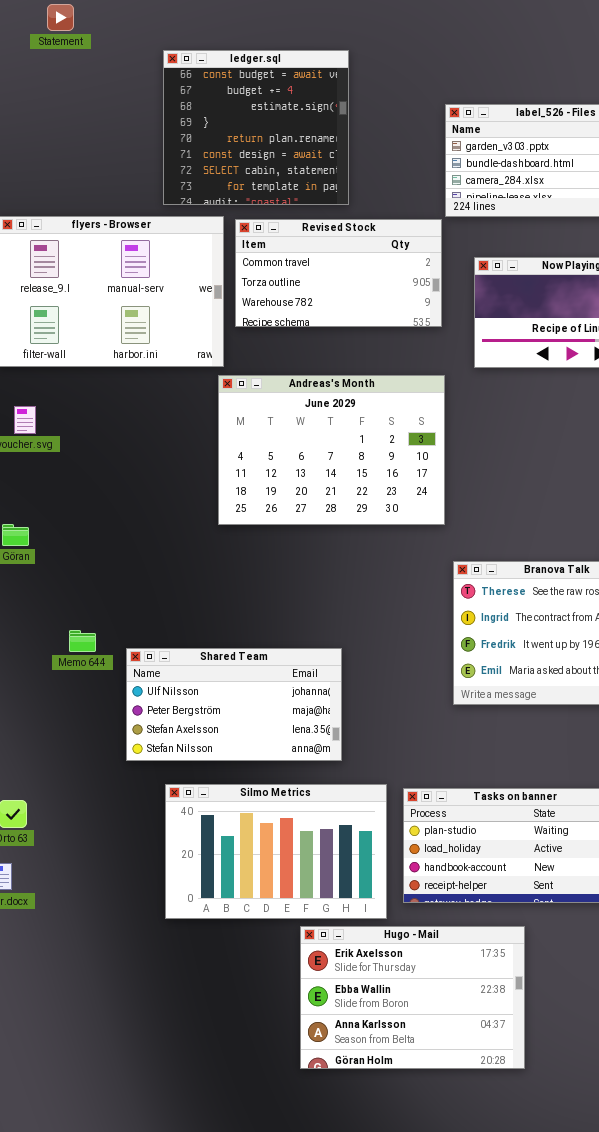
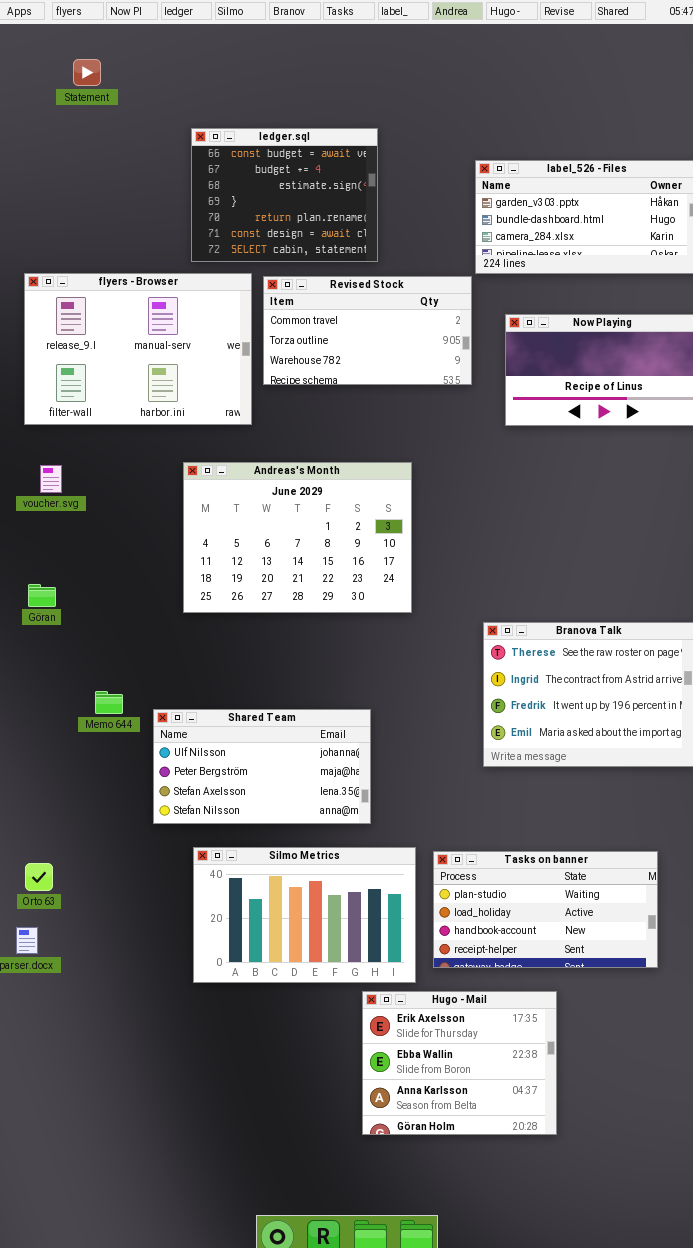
ledger.sql: [163,50,349,205] -> [191,128,378,262], resized
Andreas's Month: [218,375,445,525] -> [183,462,412,613], moved
Hugo - Mail: [300,926,525,1069] -> [362,991,557,1135], resized

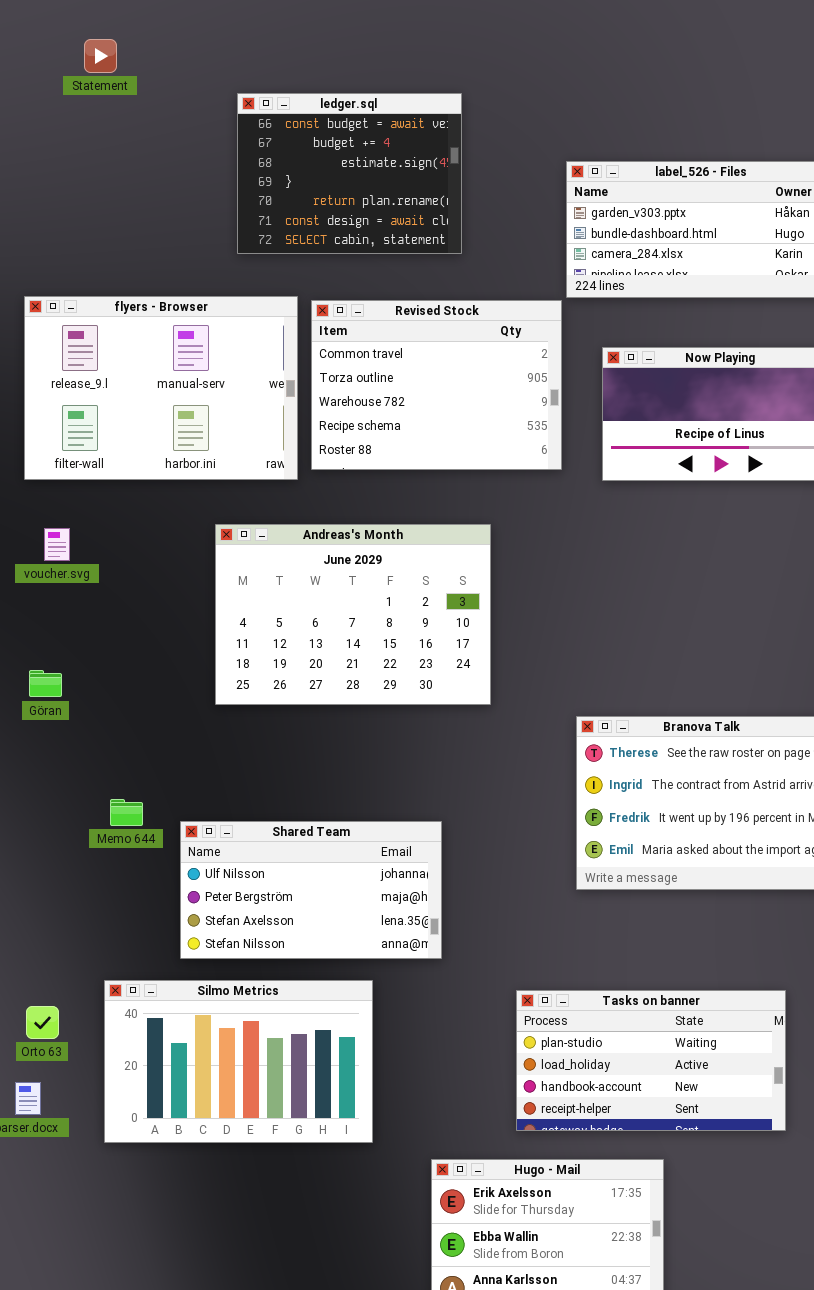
ledger.sql: [191,128,378,262] -> [237,93,462,254], moved
Revised Stock: [263,276,472,385] -> [311,300,562,470], resized
Silmo Metrics: [193,847,416,983] -> [104,980,373,1143], moved

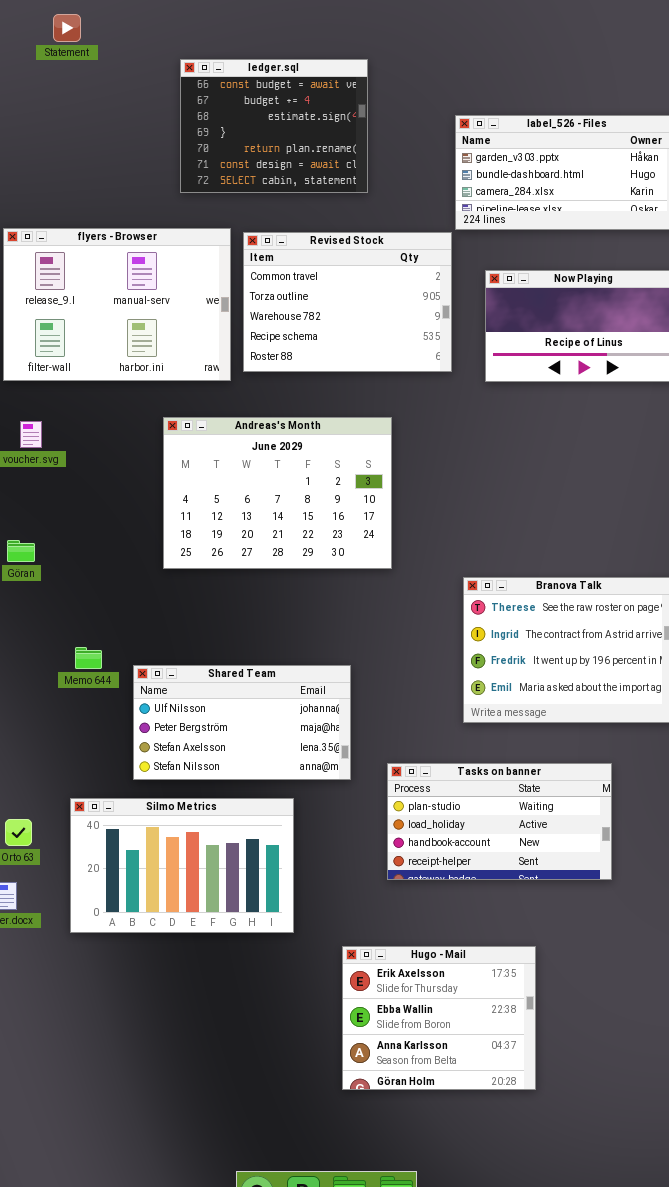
Tasks on banner: [516,990,786,1131] -> [387,763,612,880], moved

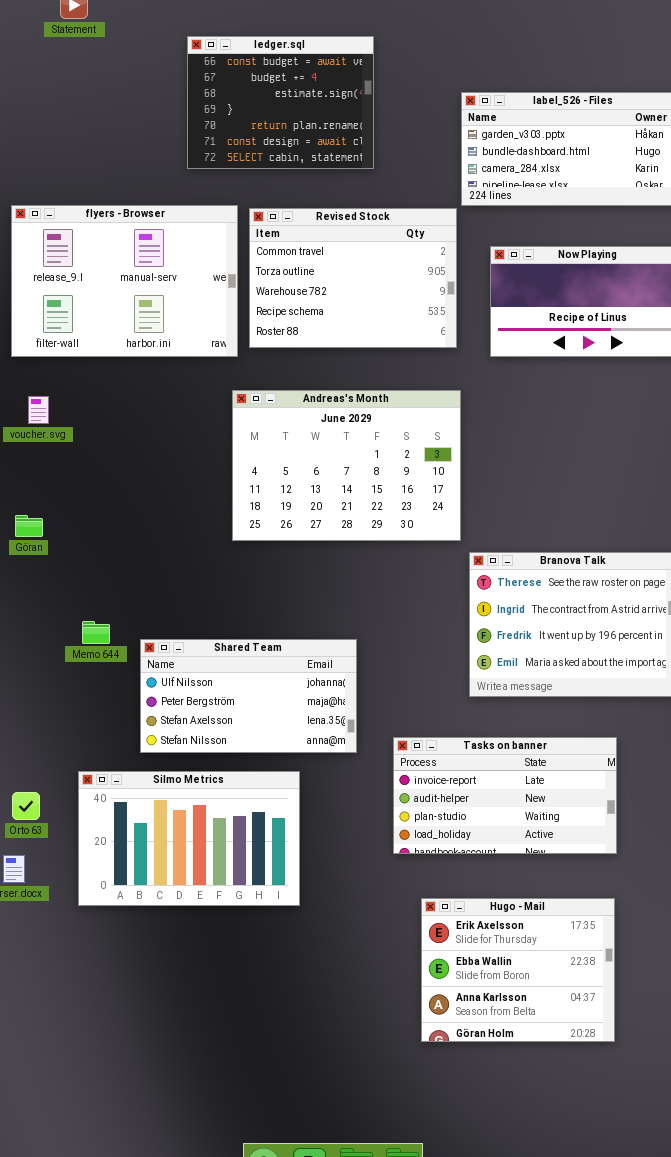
Andreas's Month: [163,417,392,569] -> [232,390,461,541], moved
Tasks on banner: [387,763,612,880] -> [393,737,617,854], scrolled up 2 rows
Hugo - Mail: [342,946,536,1090] -> [421,898,615,1042], moved

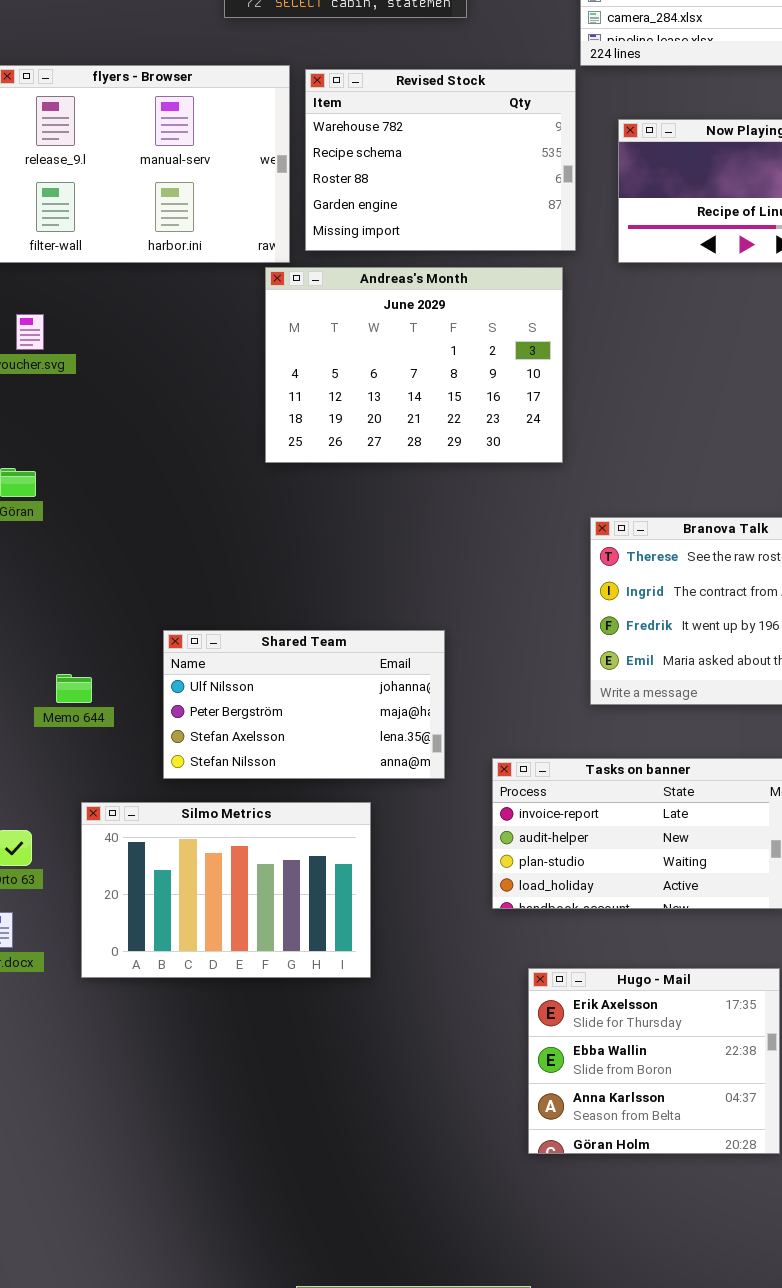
Revised Stock: [249,208,457,348] -> [305,69,576,251], scrolled down 2 rows
Andreas's Month: [232,390,461,541] -> [265,267,563,463], moved
Memo 644: [82,621,110,644] -> [56,674,92,703], moved

